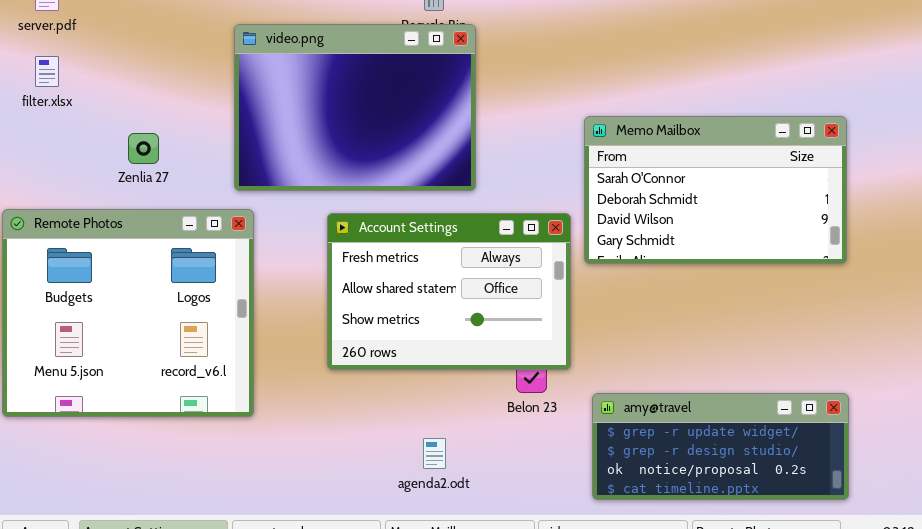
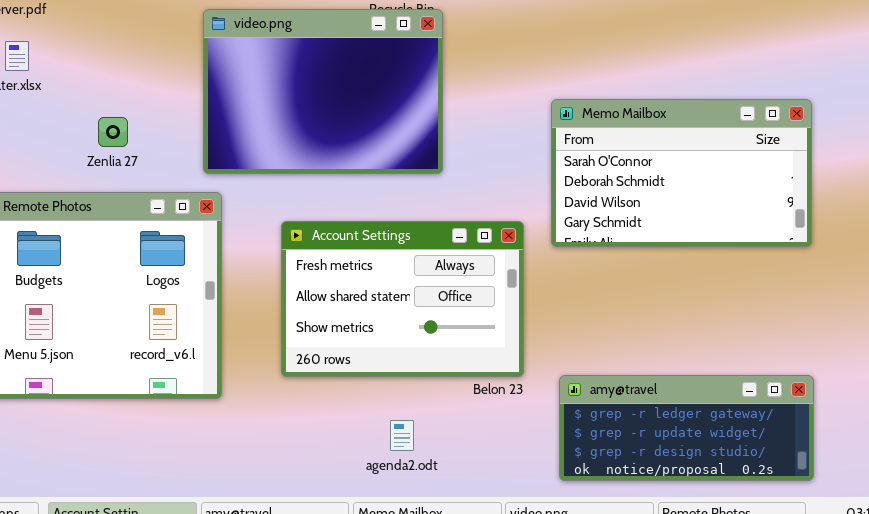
Account Settings: [327,213,571,370] -> [281,221,524,377], moved
amy@travel: [592,393,849,500] -> [559,375,814,481], scrolled up 1 row

